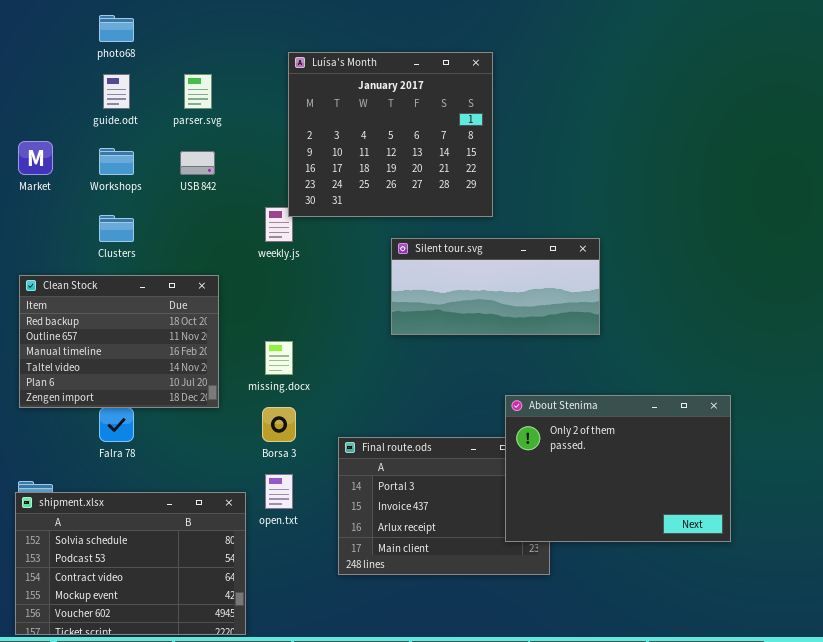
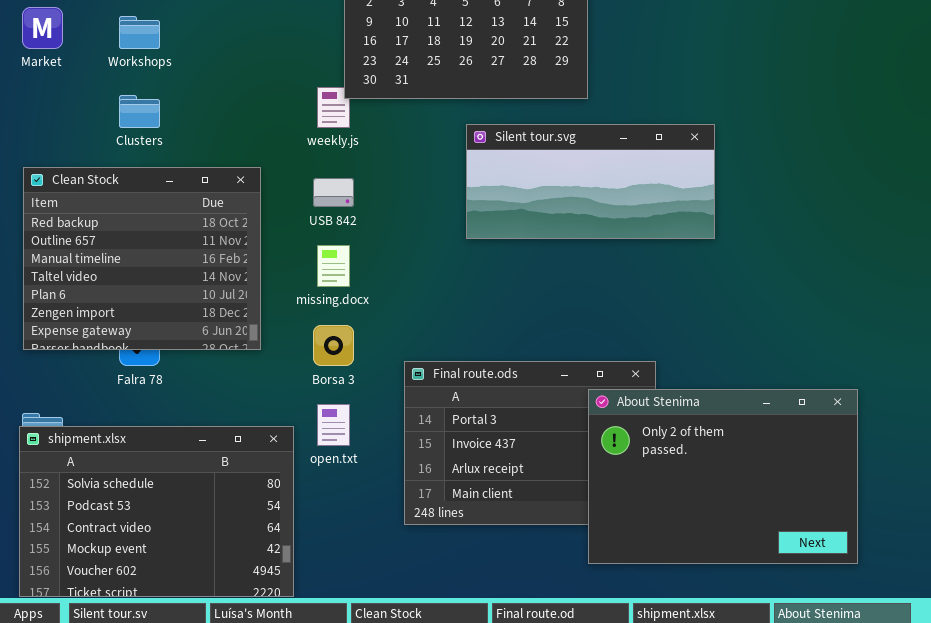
USB 842: [180,151,215,175] -> [313,178,354,207], moved
Clean Stock: [19,275,219,408] -> [23,167,261,350], resized
About Stenima: [505,395,731,542] -> [588,389,858,564], moved

